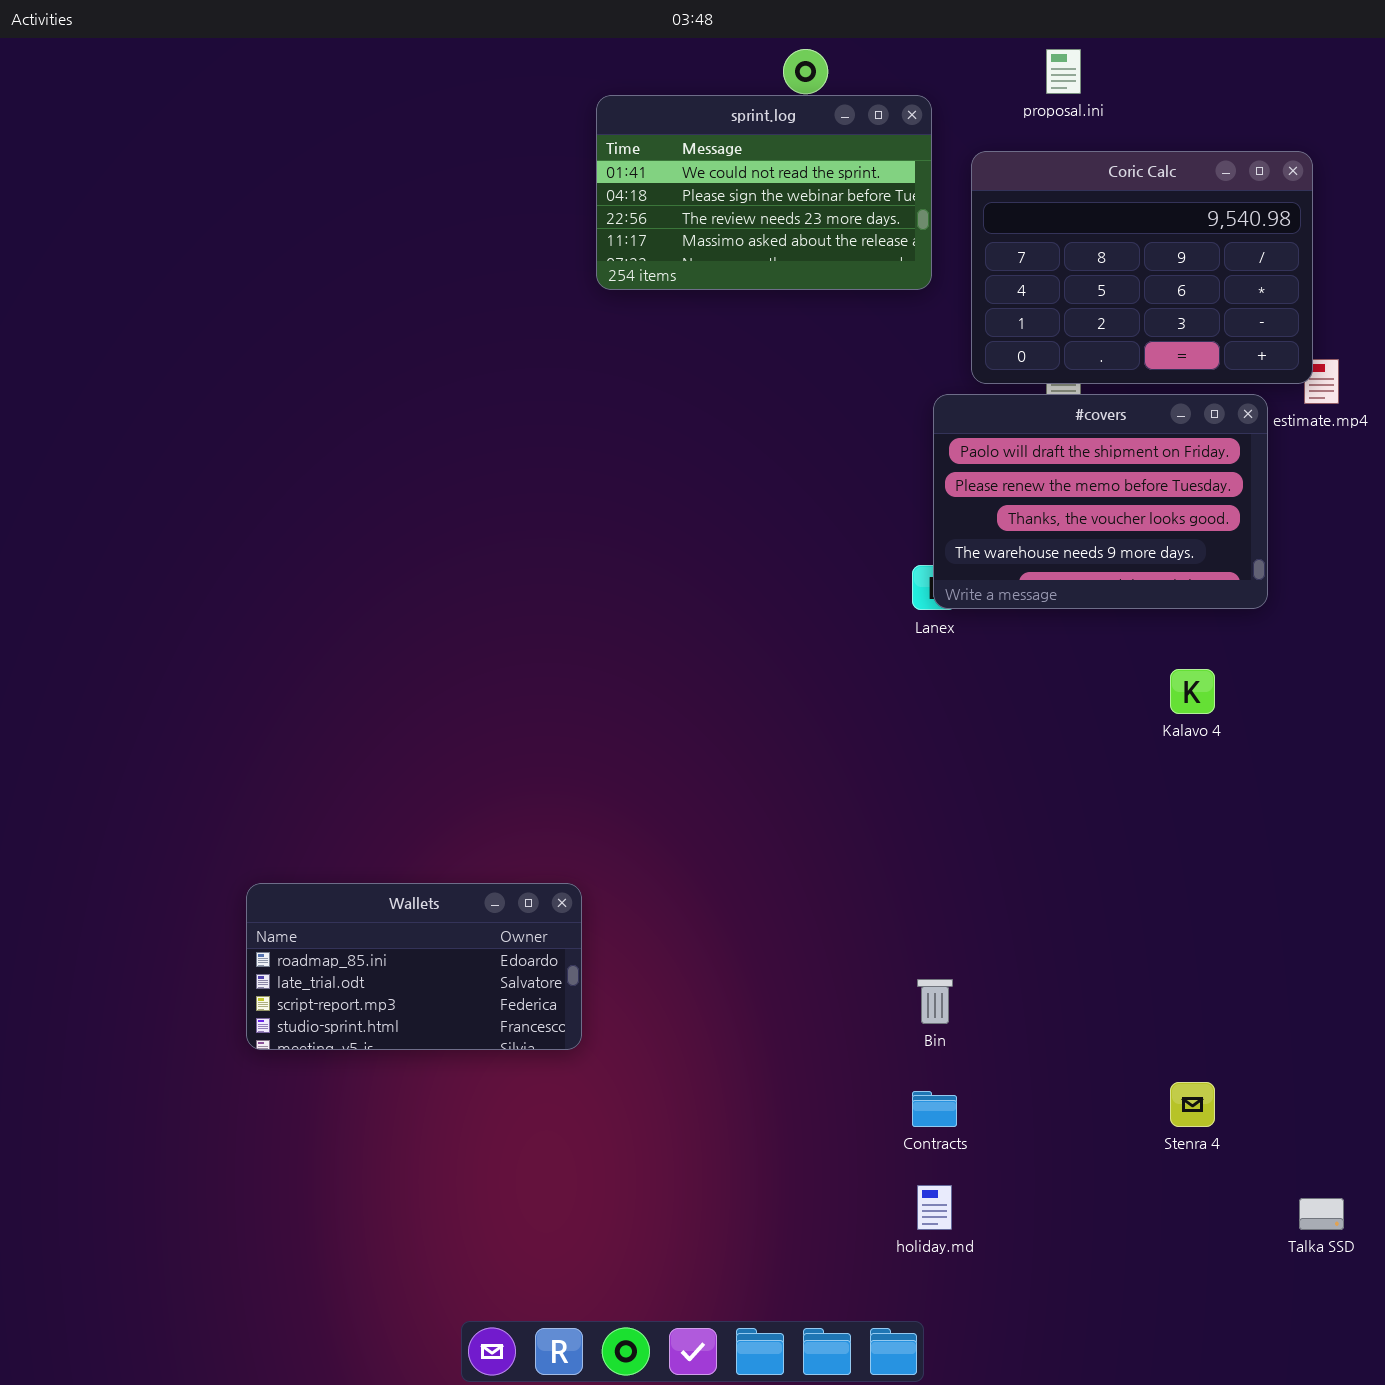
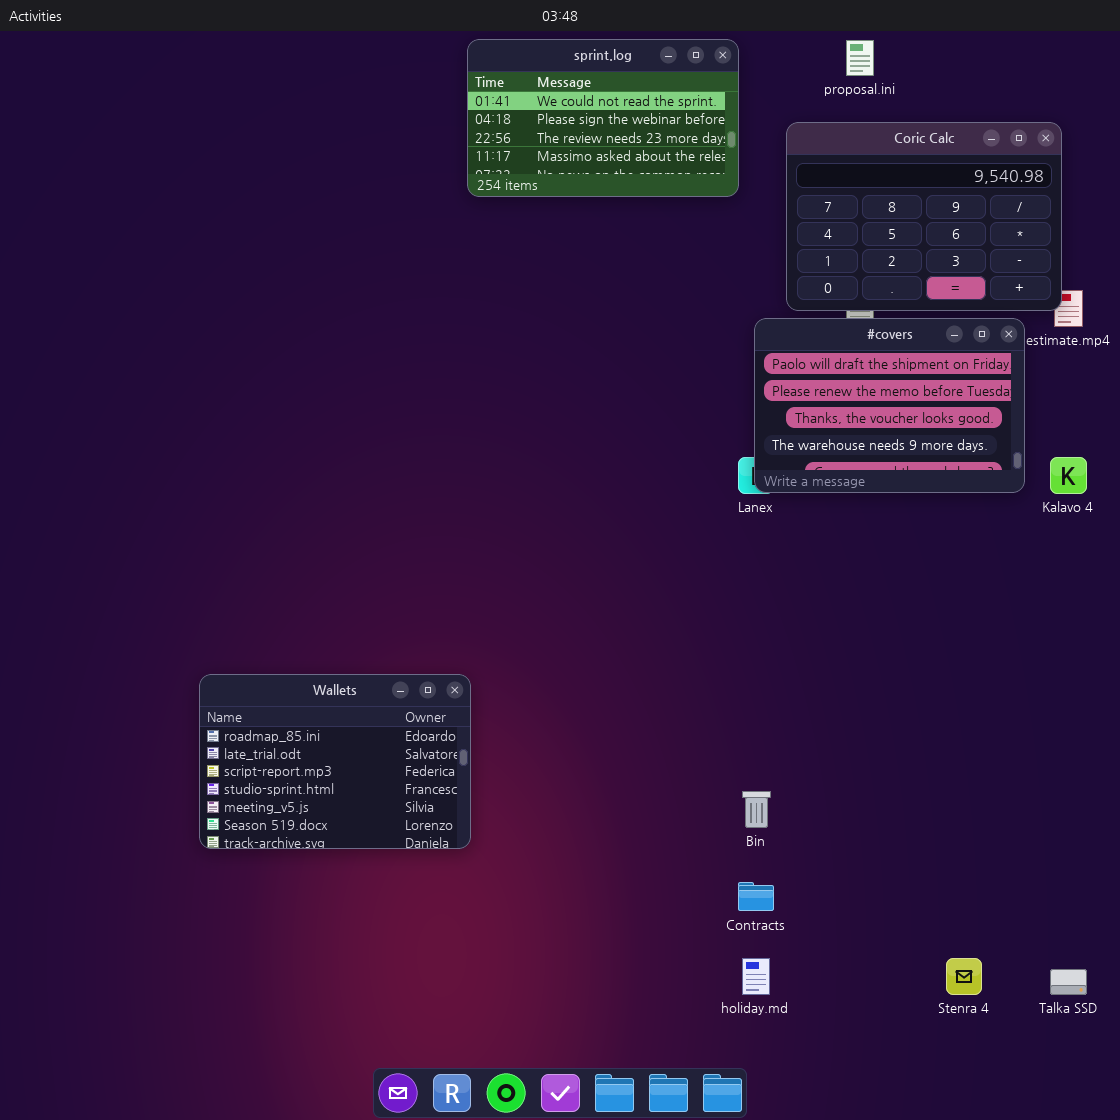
sprint.log: [596,95,932,290] -> [467,39,739,197], moved
Kalavo 4: [1170,669,1215,714] -> [1050,457,1087,494], moved
Wallets: [246,883,582,1050] -> [199,674,471,849], resized
Stenra 4: [1170,1082,1215,1127] -> [946,958,982,995], moved

